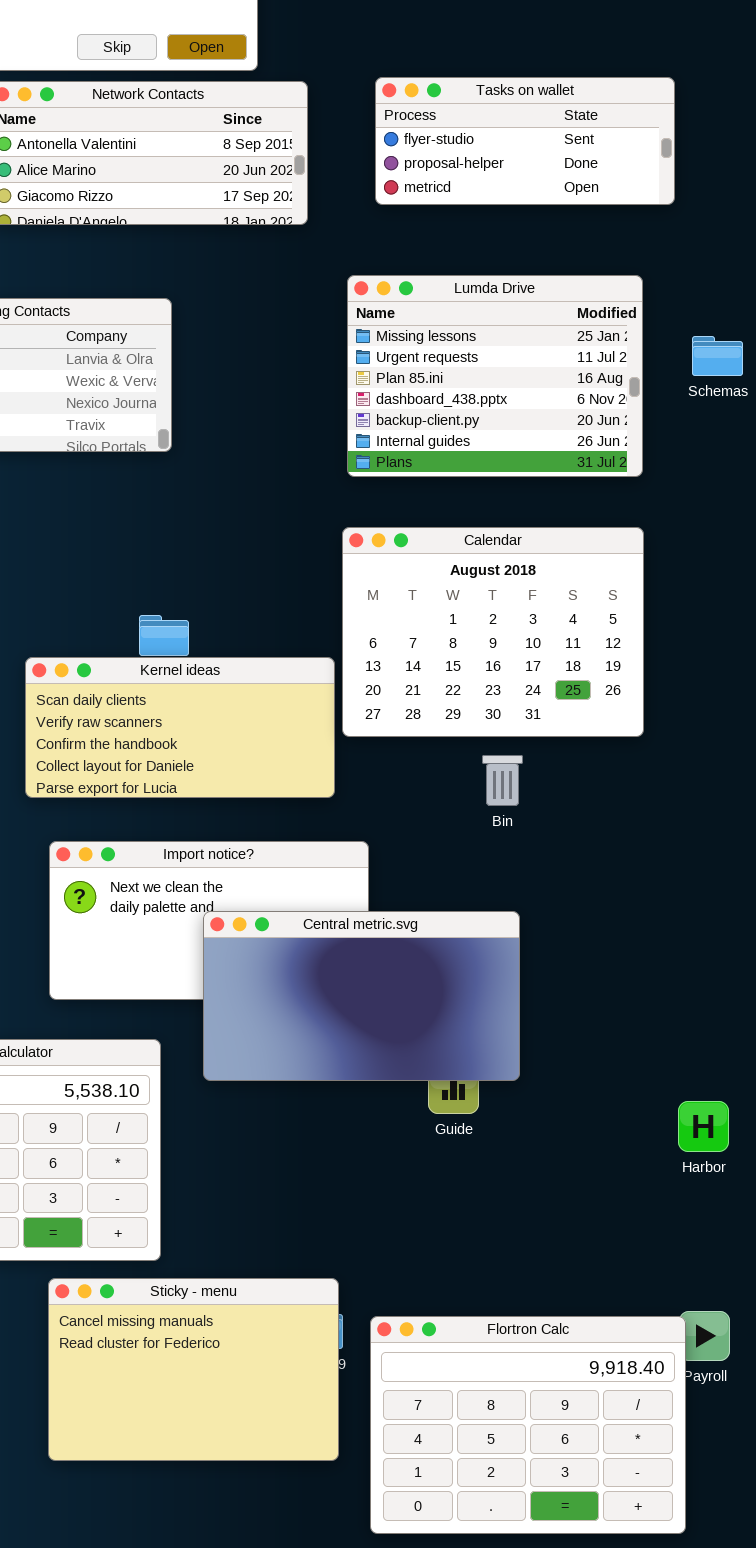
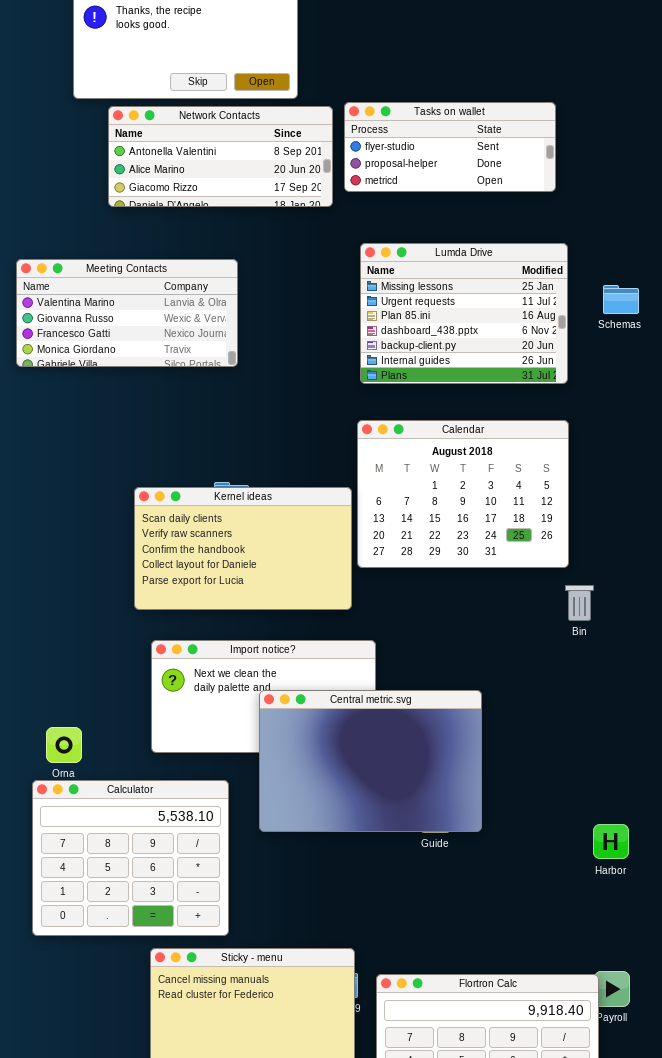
Tasks on wallet: [375,77,675,205] -> [344,102,556,192], moved
Kernel ideas: [25,657,335,798] -> [134,487,352,610], resized
Bin: [482,755,523,806] -> [565,585,594,621], moved
Central metric.svg: [203,911,520,1081] -> [259,690,482,832], resized

